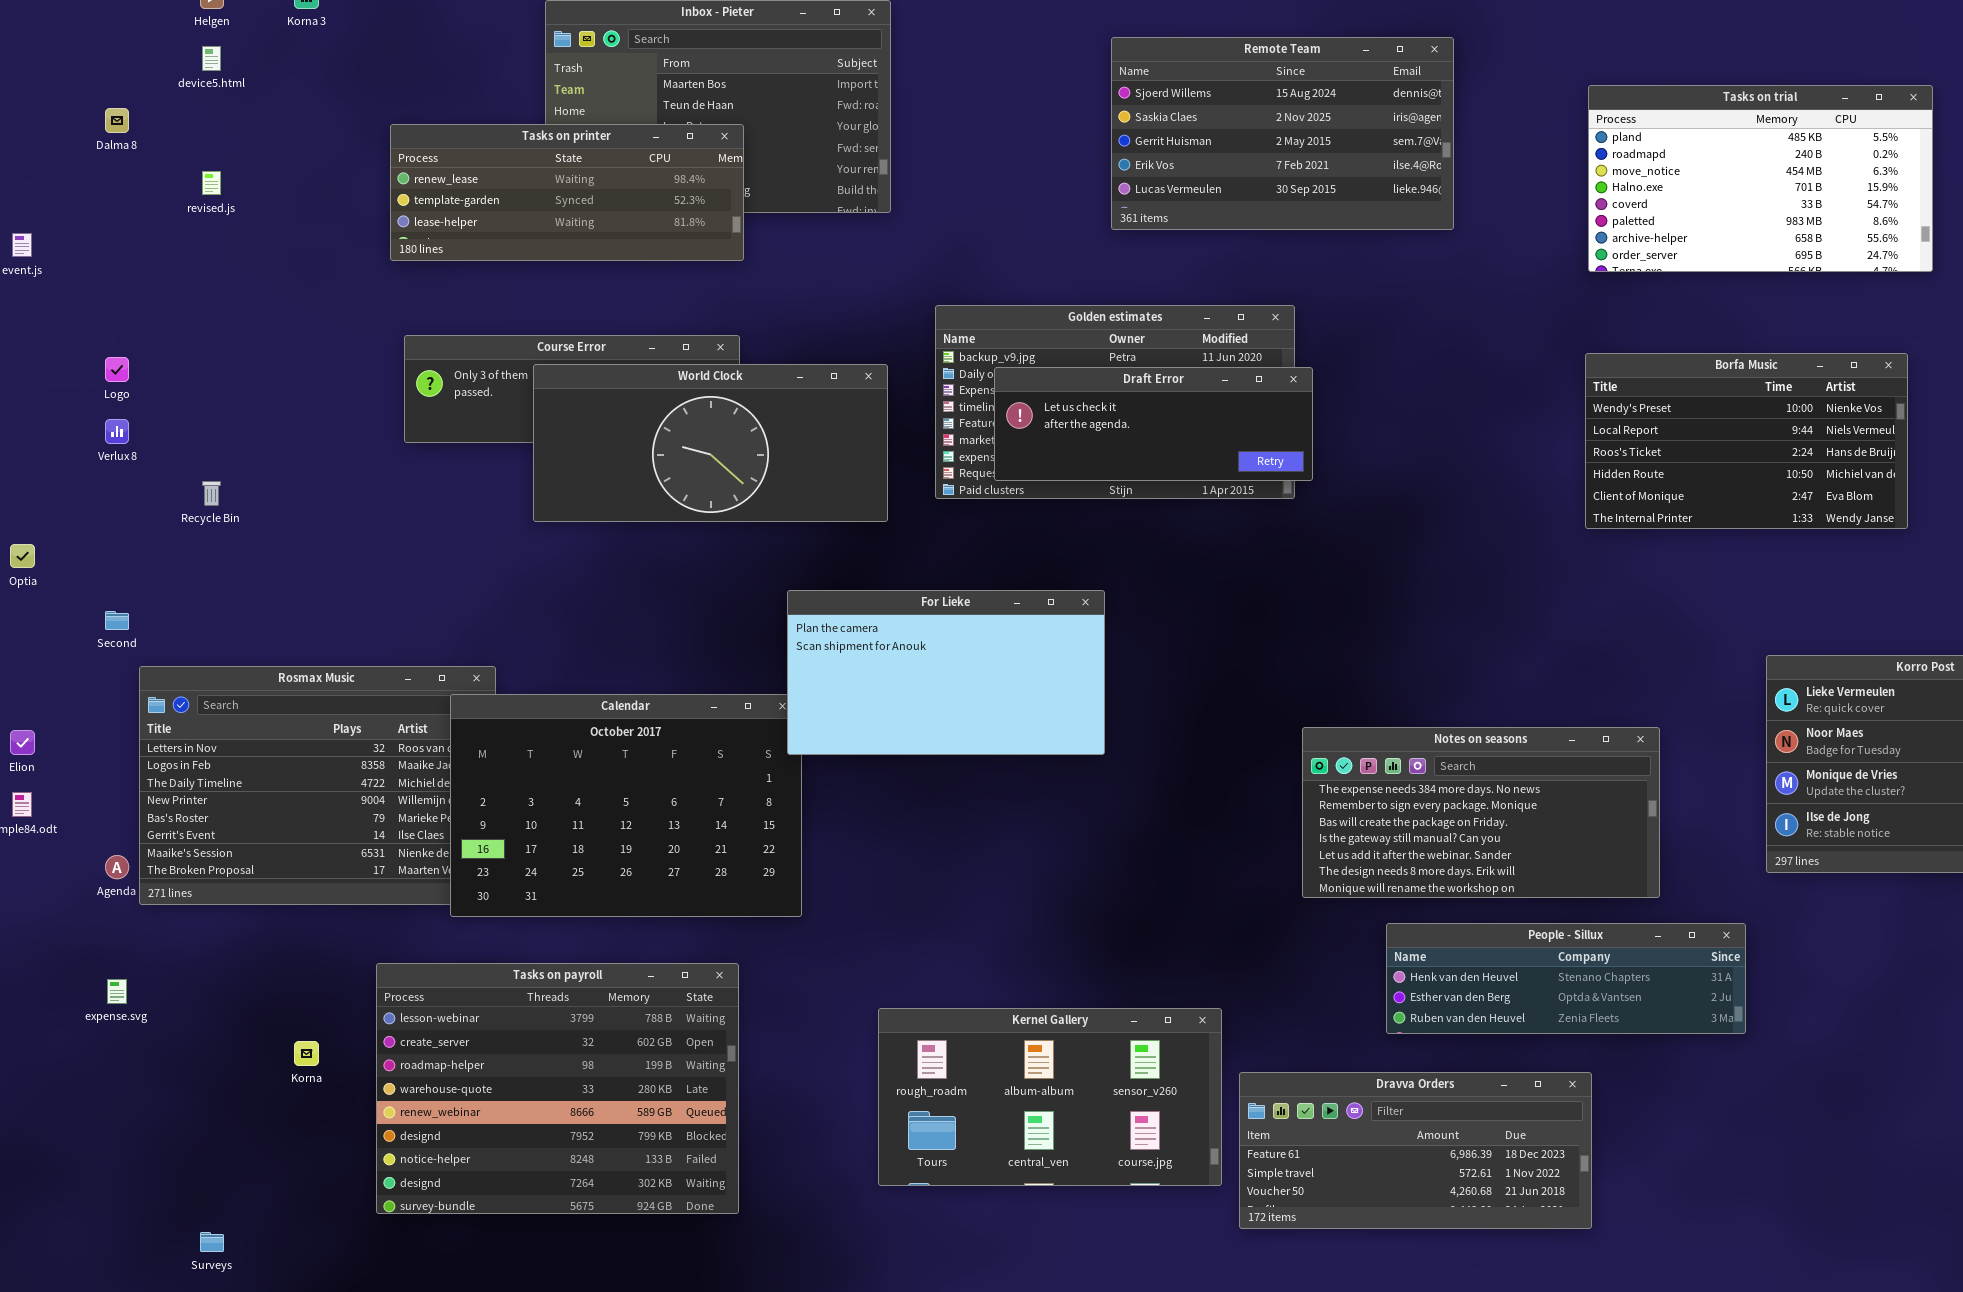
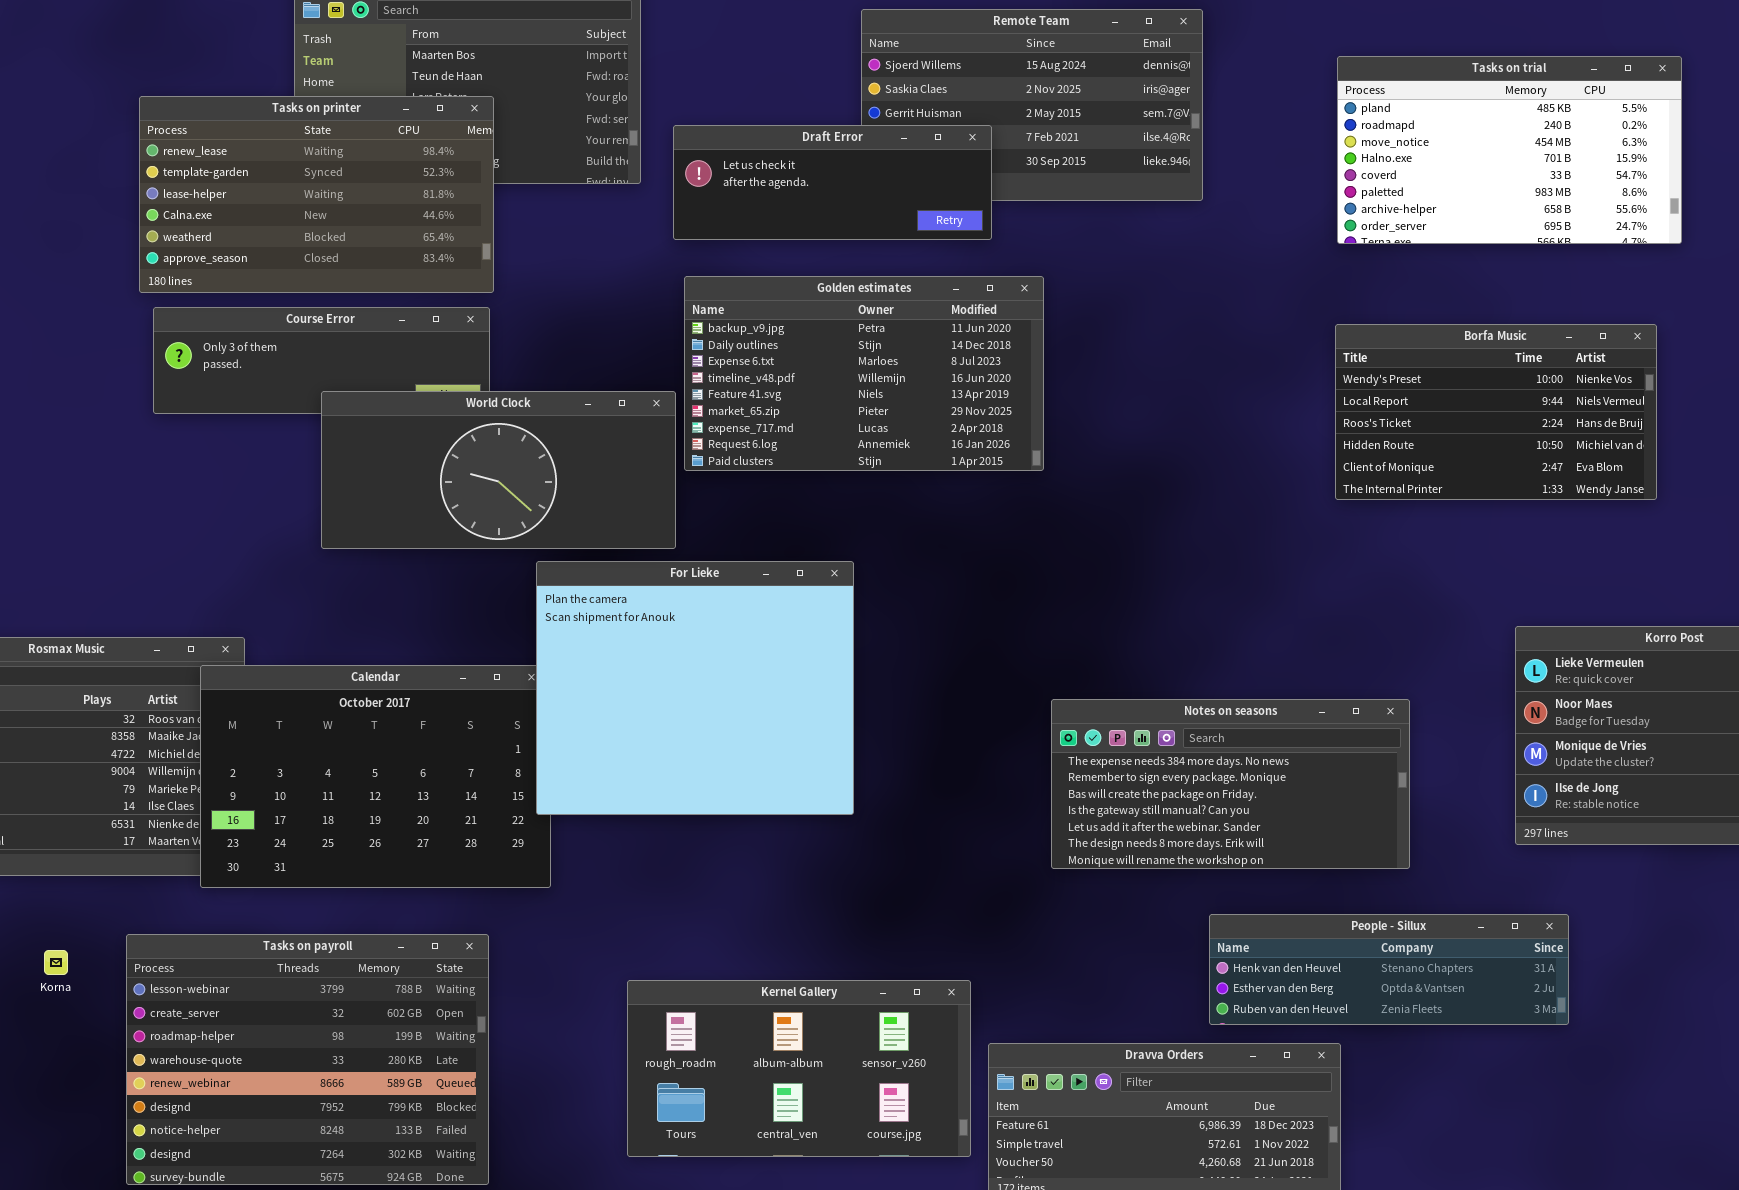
Tasks on printer: [390,124,744,261] -> [139,96,494,293], resized
World Clock: [533,364,888,522] -> [321,391,676,549], moved
Draft Error: [994,367,1313,481] -> [673,125,992,240], moved
For Lieke: [787,590,1105,755] -> [536,561,854,815], resized
People - Sillux: [1386,923,1746,1034] -> [1209,914,1569,1025], moved
Korna: [294,1041,319,1066] -> [44,950,68,975], moved

